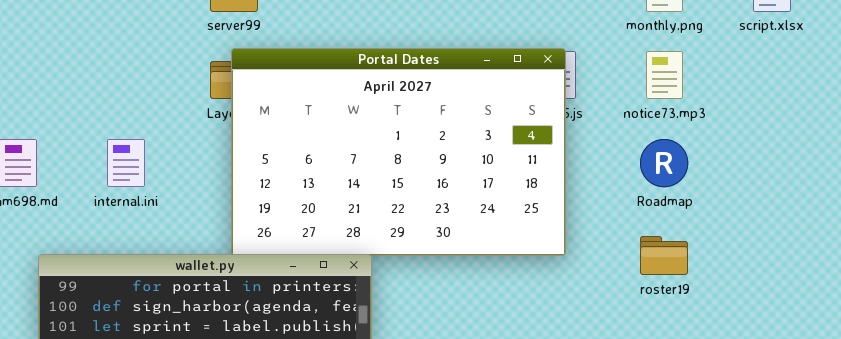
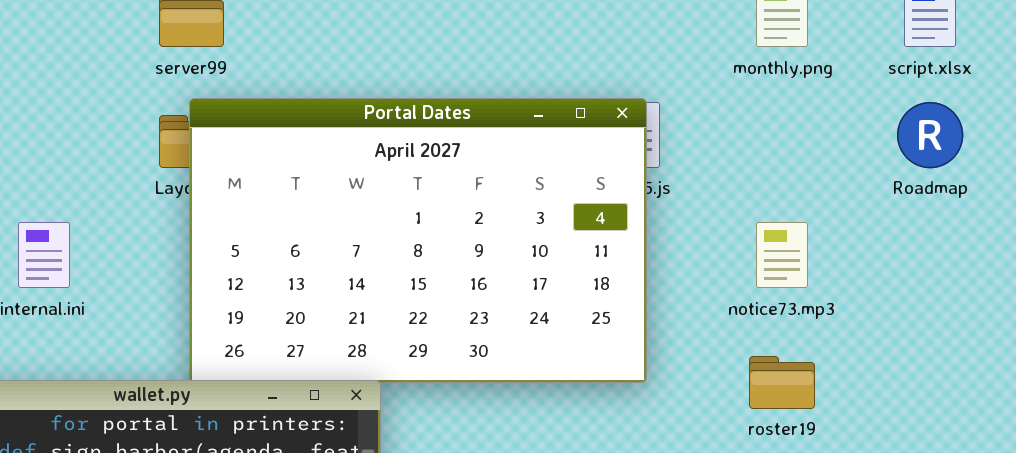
notice73.mp3: [646,51,683,99] -> [756,222,808,288], moved
Roadmap: [640,139,688,187] -> [897,102,963,168], moved

